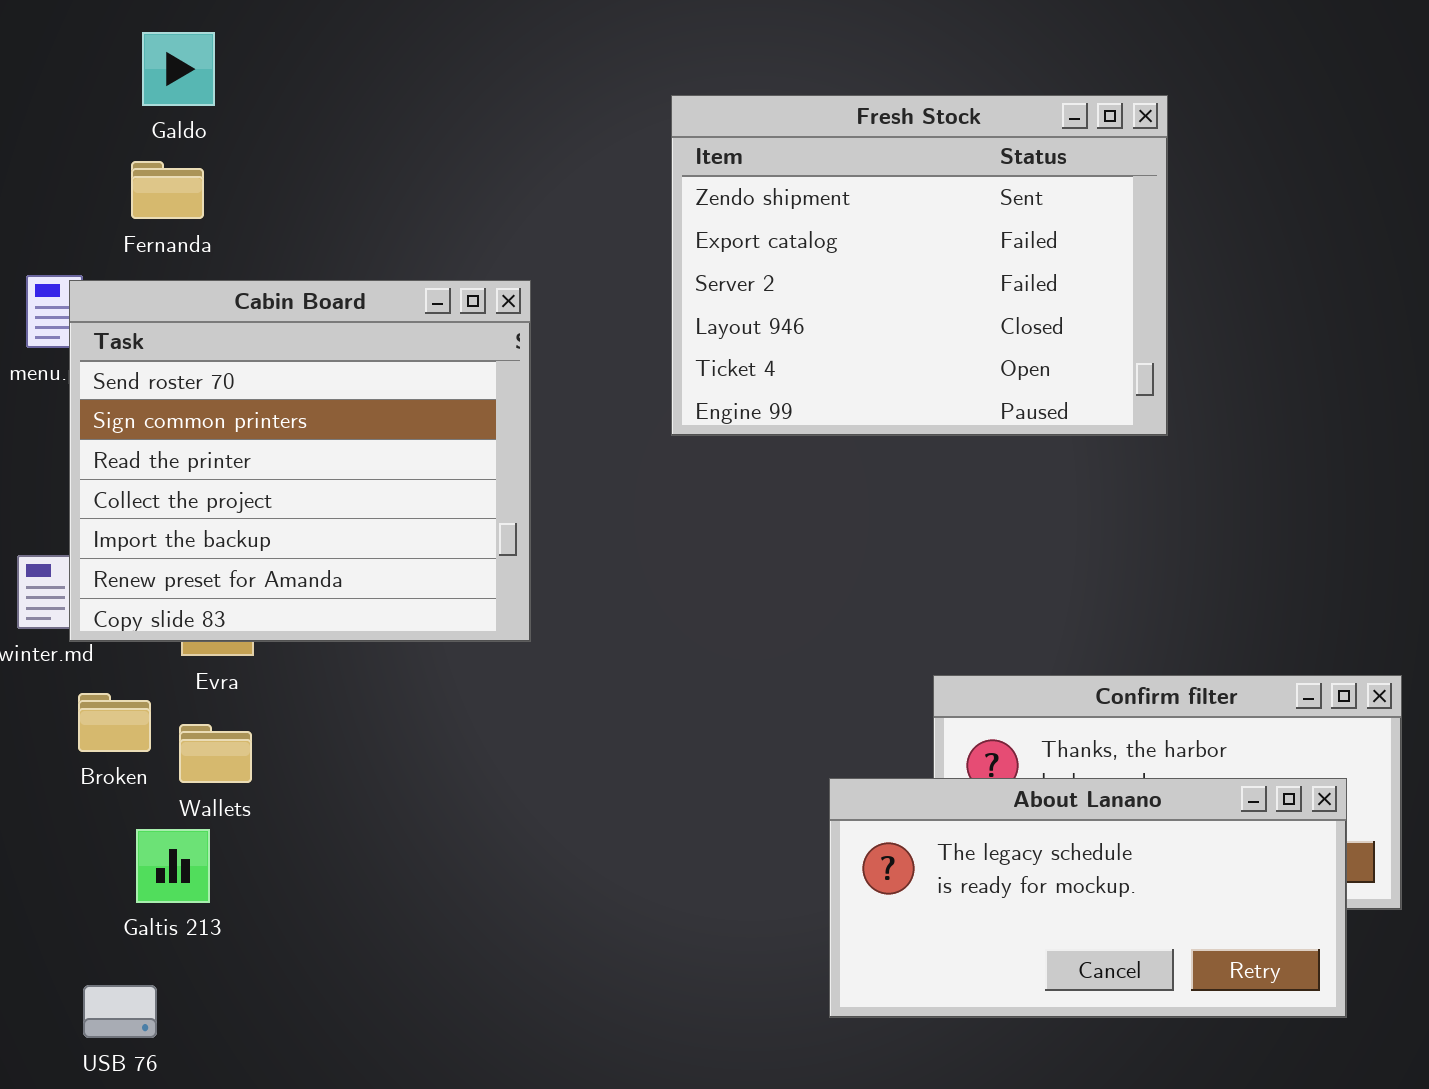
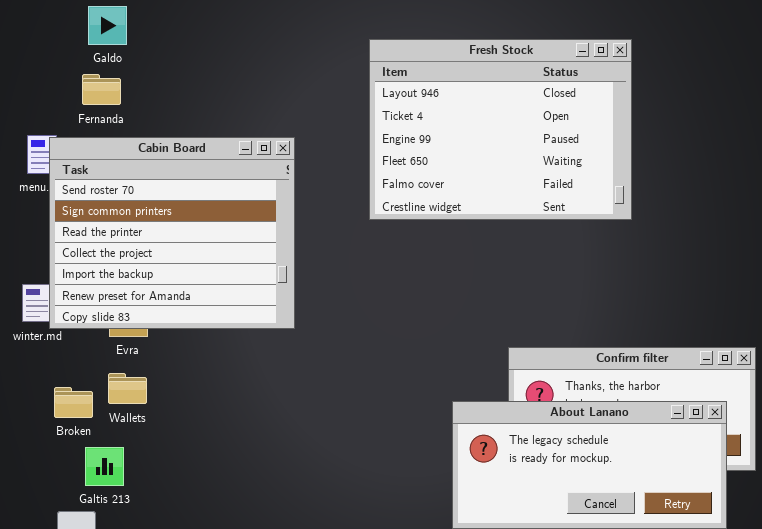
Fresh Stock: [671,95,1168,436] -> [369,39,632,220], scrolled down 3 rows
Broken: [78,693,151,752] -> [54,387,93,418], moved
Galtis 213: [136,829,210,903] -> [85,447,124,486], moved

